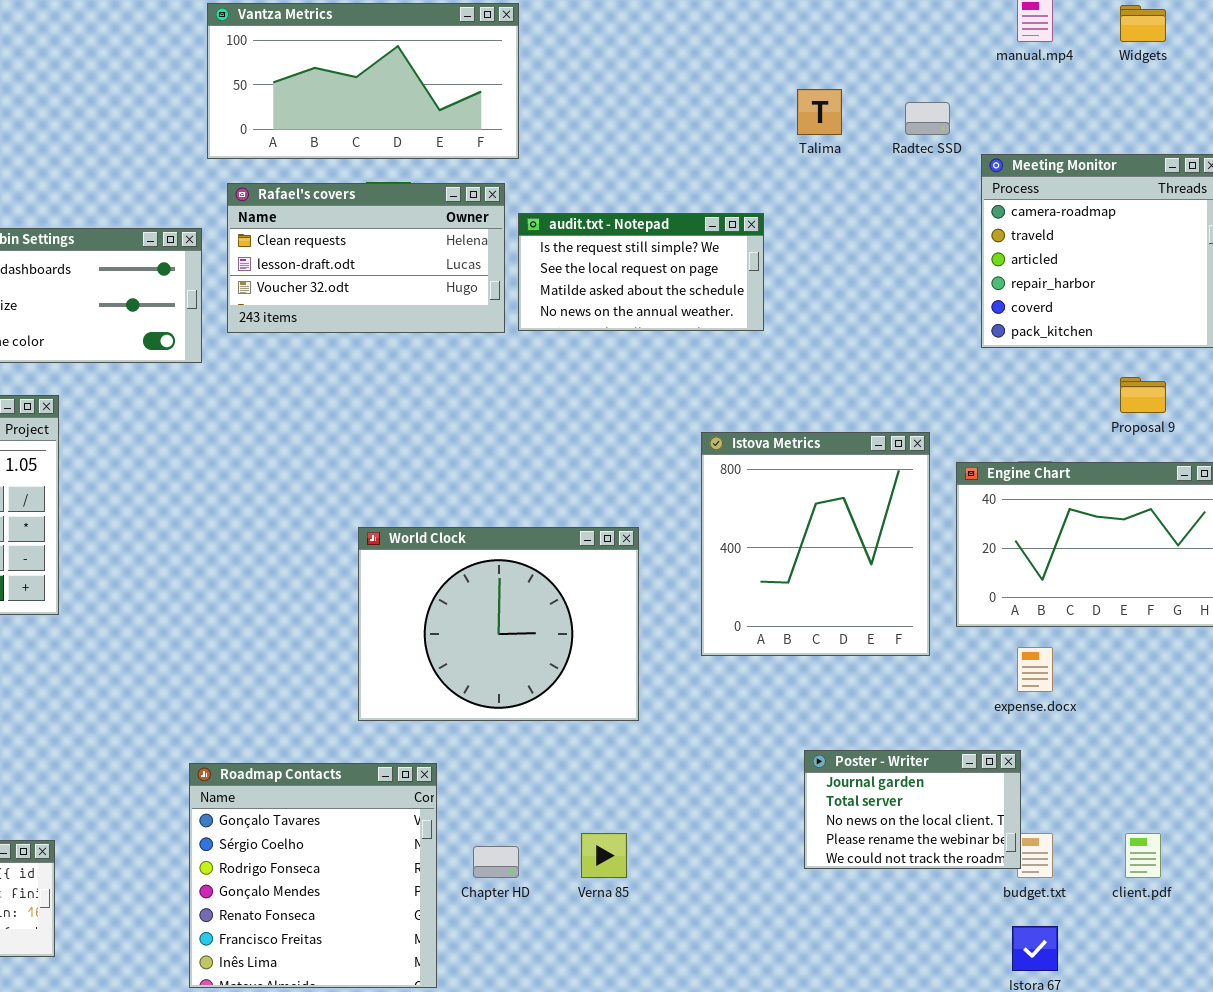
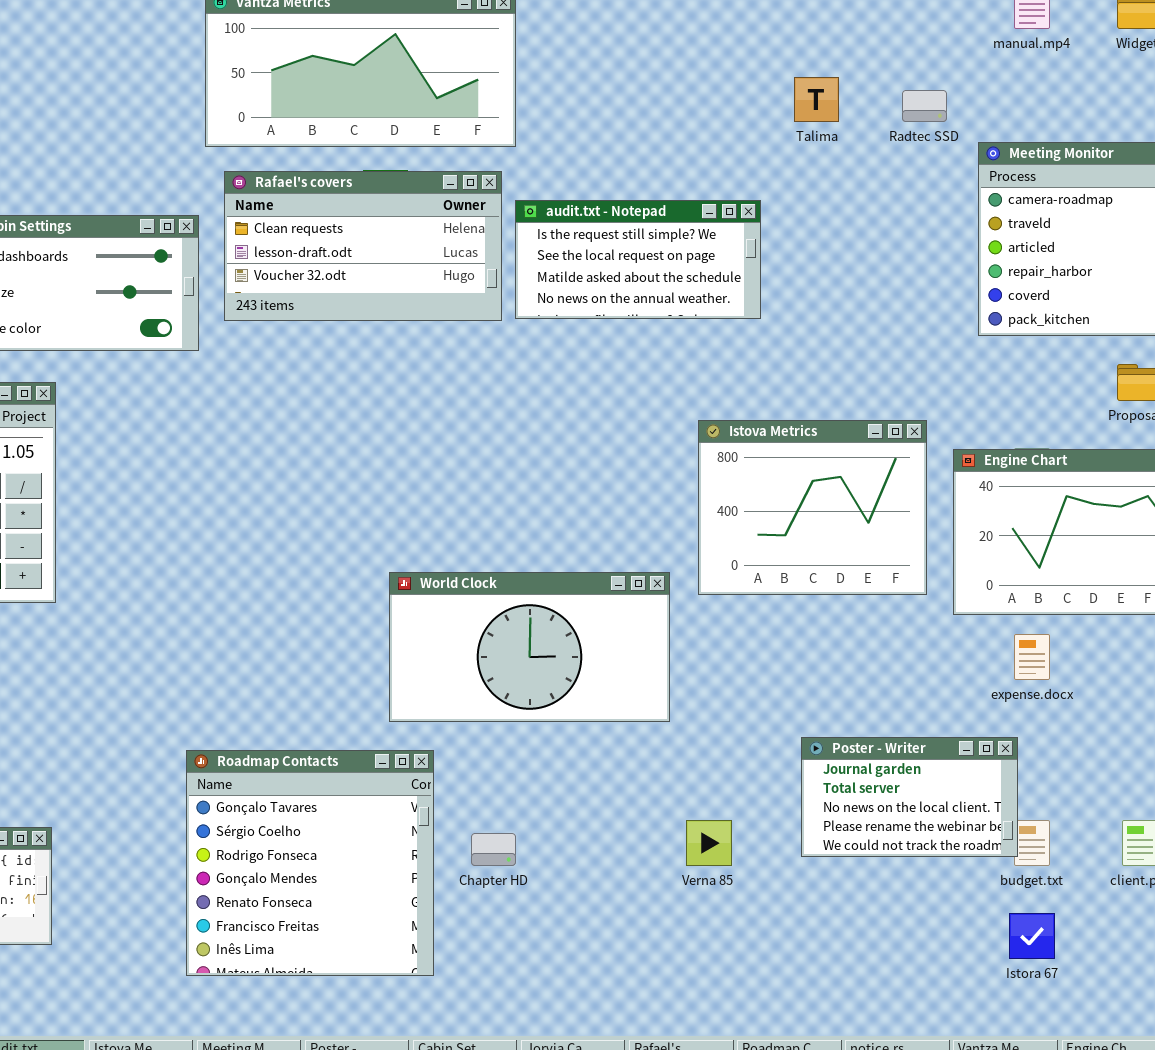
Istova Metrics: [701,432,930,656] -> [698,420,927,595], resized
World Clock: [358,527,639,721] -> [389,572,670,722], moved, resized
Verna 85: [581,833,627,878] -> [686,820,732,866], moved

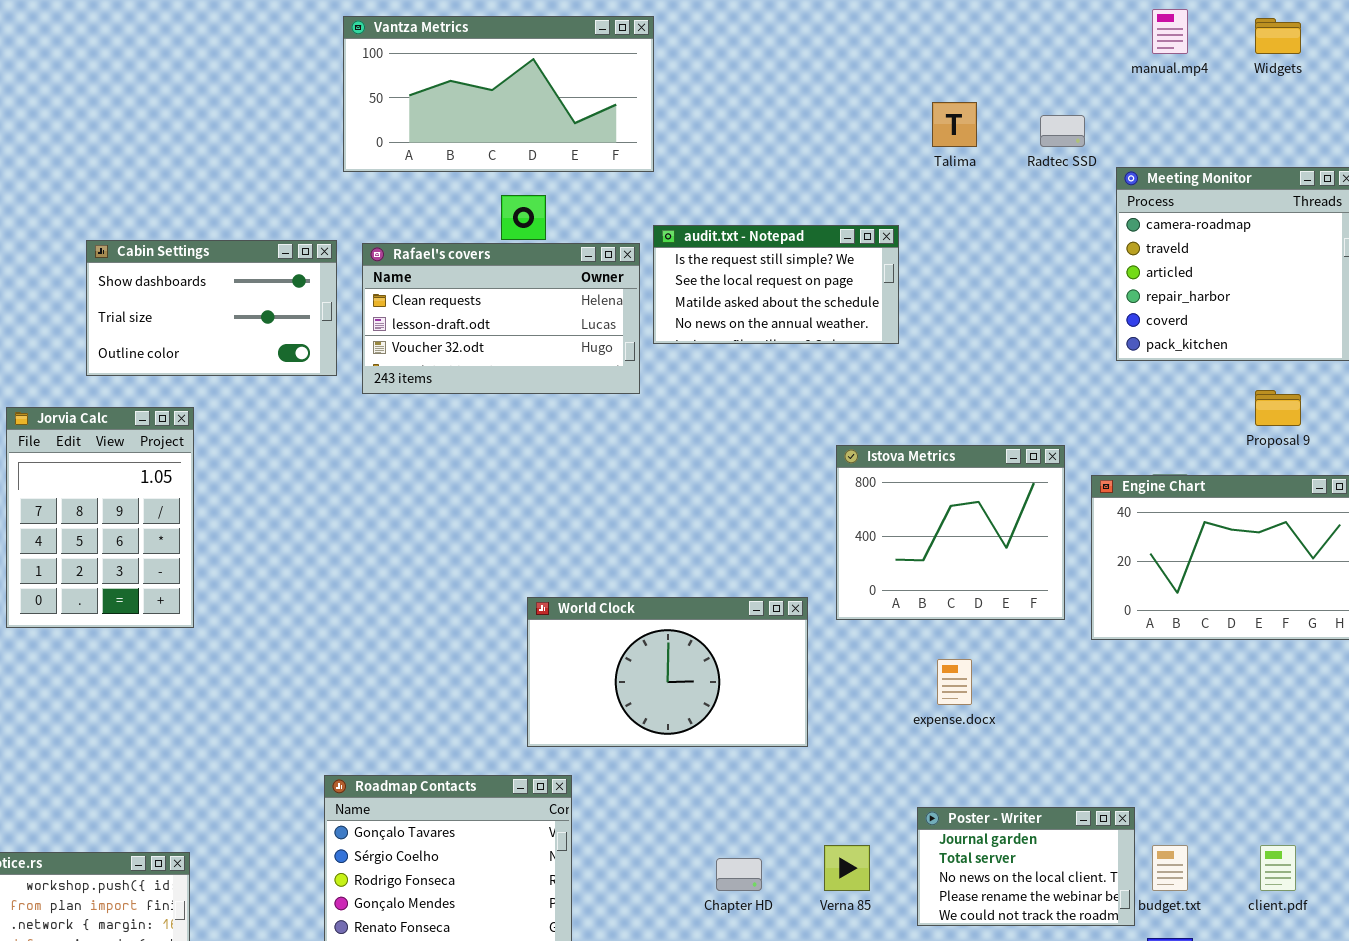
Rafael's covers: [224,171,502,321] -> [362,243,640,394], moved
expense.docx: [1014,634,1050,680] -> [937,659,972,705], moved
Poster - Writer: [801,737,1018,857] -> [917,807,1135,926], moved
Chapter HD: [471,833,516,866] -> [716,858,762,891], moved

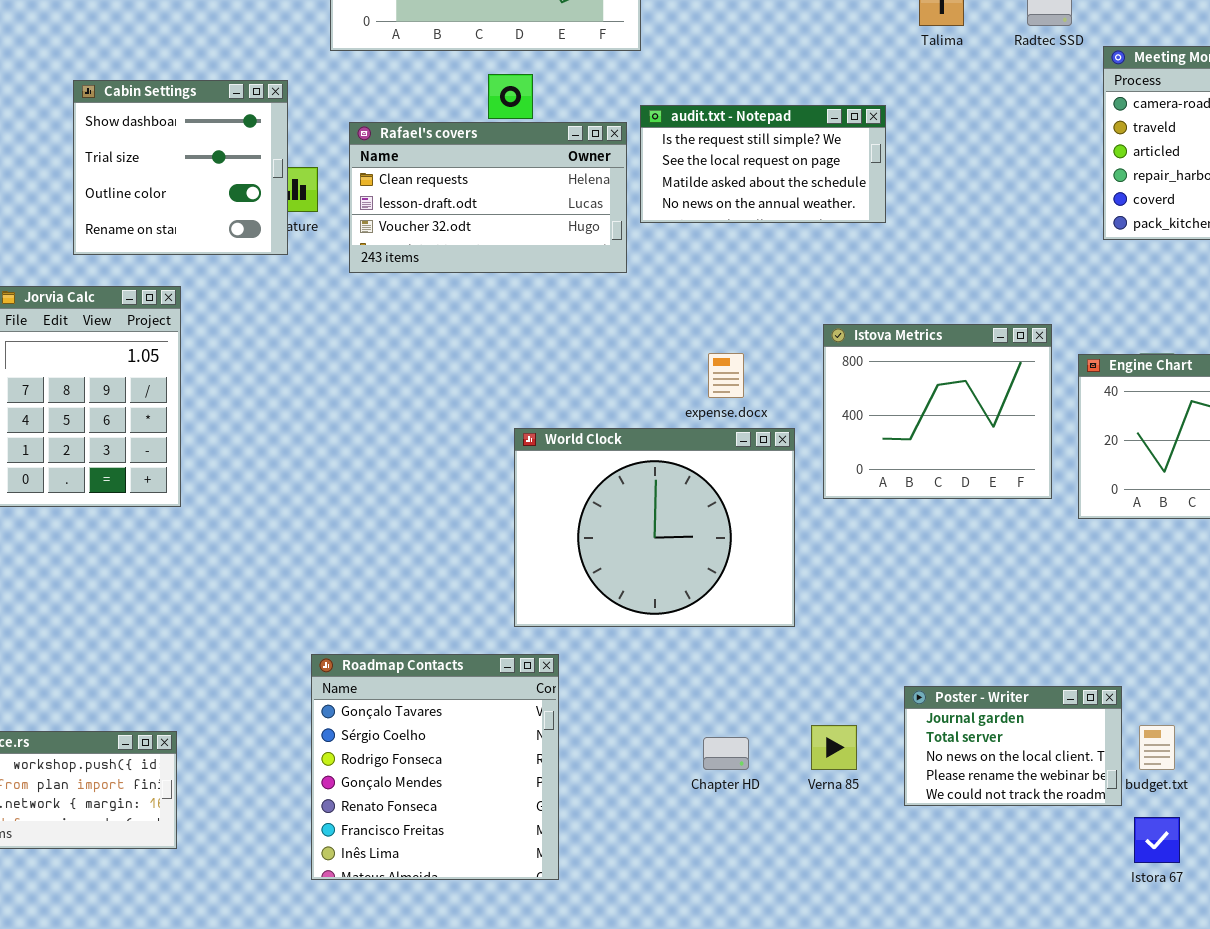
Cabin Settings: [86,240,337,376] -> [73,80,288,255], resized
World Clock: [527,597,808,747] -> [514,428,795,627], resized
expense.docx: [937,659,972,705] -> [708,353,744,398], moved

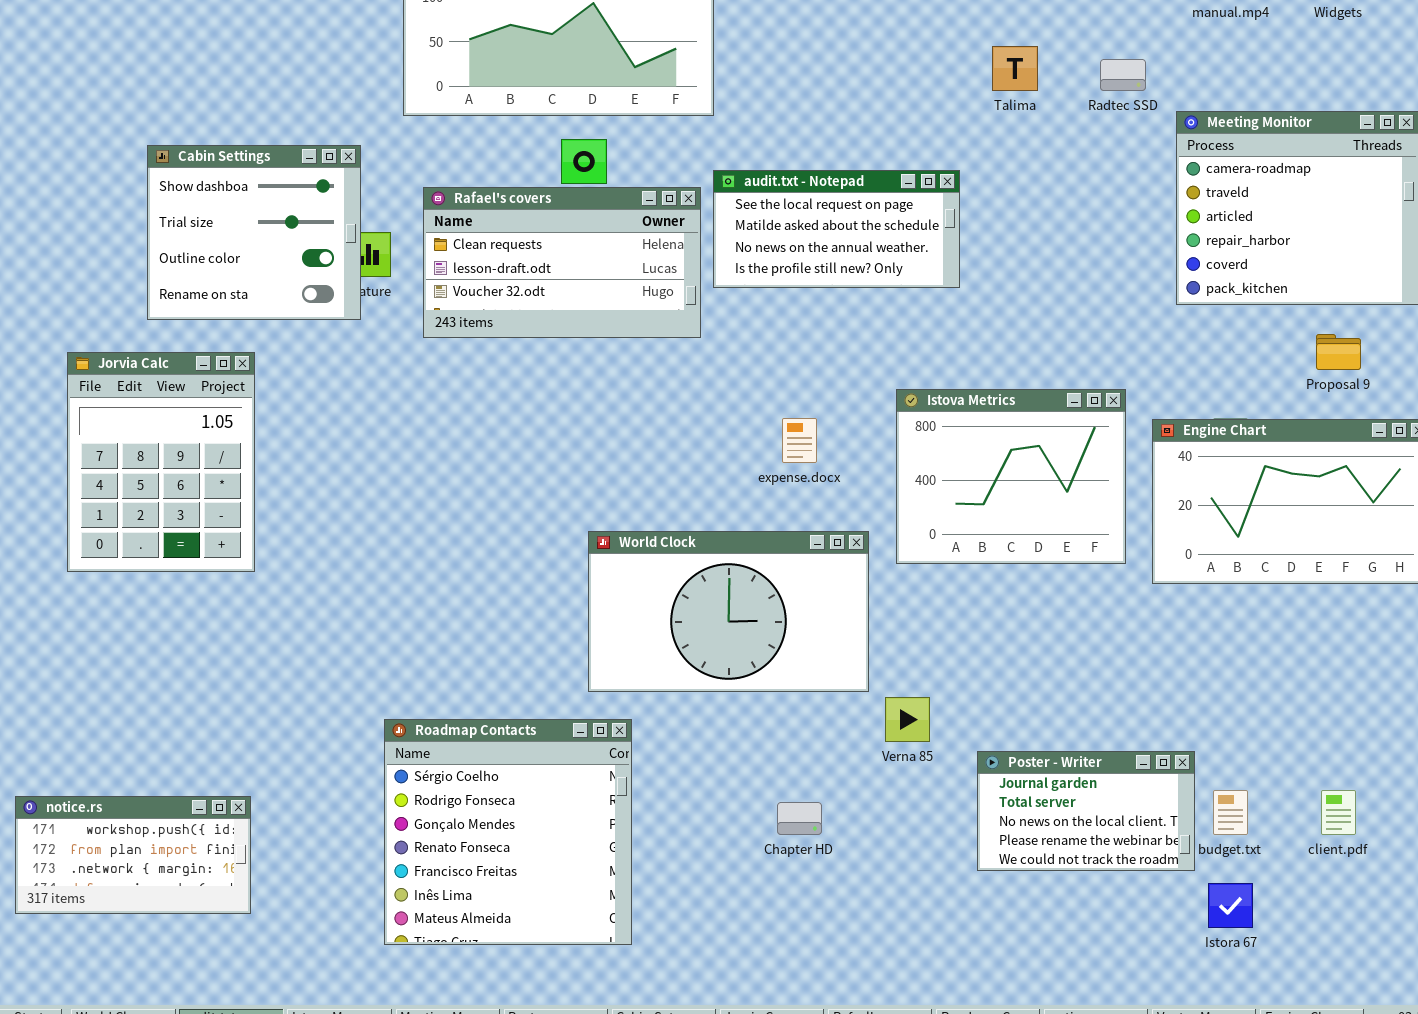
audit.txt - Notepad: [640,105,886,223] -> [713,170,960,288], scrolled down 1 row
World Clock: [514,428,795,627] -> [588,531,869,692], resized
Roadmap Contacts: [311,654,559,880] -> [384,719,632,945], scrolled down 1 row
Verna 85: [811,725,857,770] -> [885,697,930,742], moved

